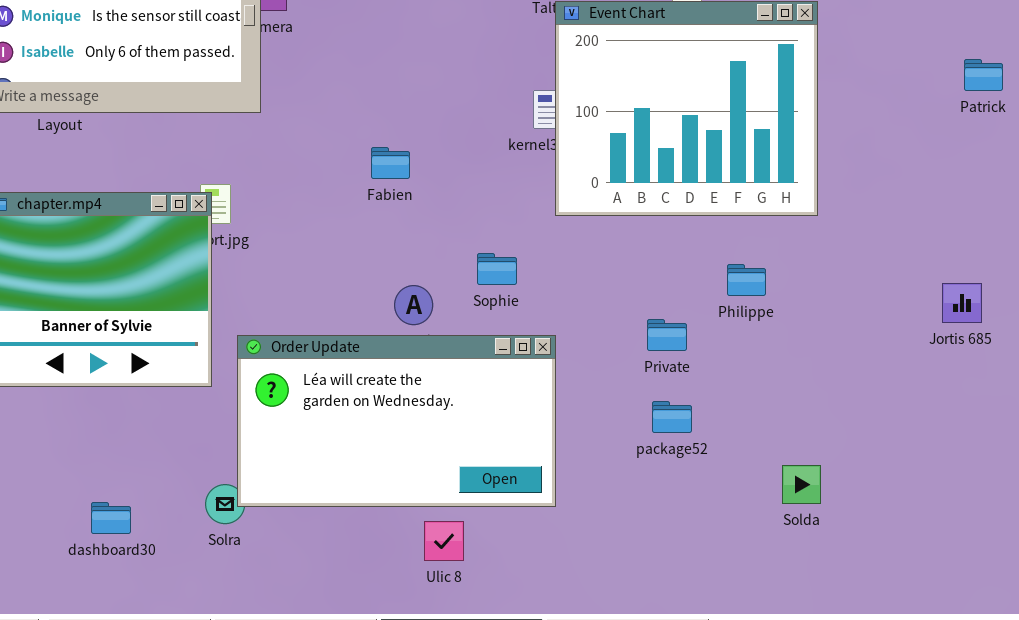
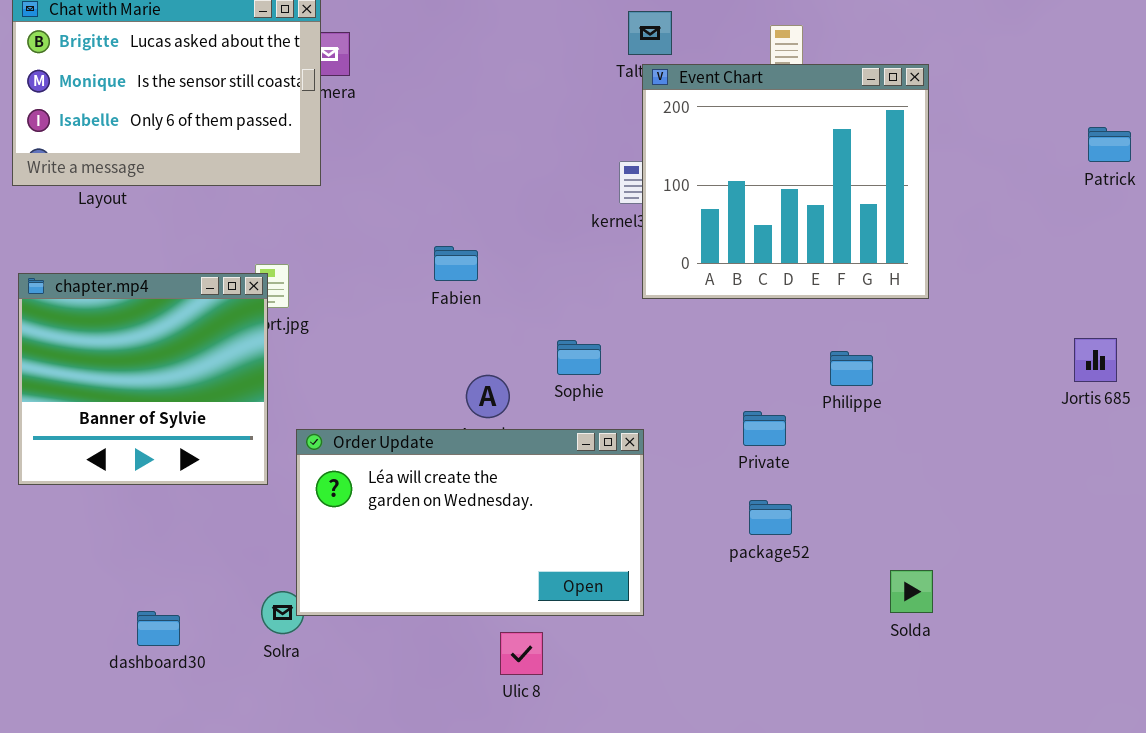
Fabien: [371,147,410,179] -> [434,246,478,281], moved
Jortis 685: [942,283,982,323] -> [1074,338,1117,382], moved

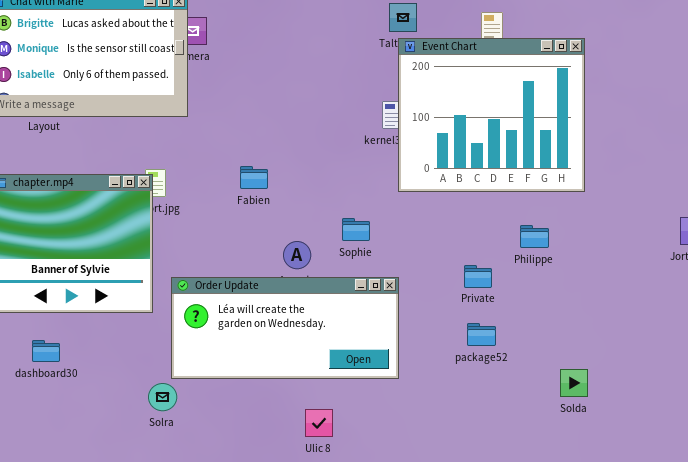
Fabien: [434,246,478,281] -> [240,166,268,189], moved
Order Update: [296,429,644,616] -> [171,277,399,379], resized
dashboard30: [137,611,180,646] -> [32,340,60,362], moved

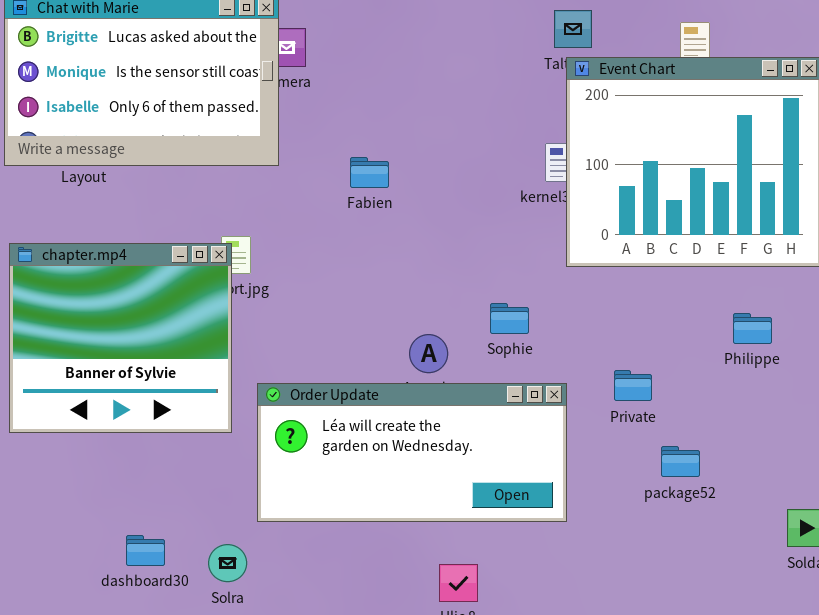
Fabien: [240,166,268,189] -> [350,157,389,188], moved
Private: [464,265,492,288] -> [614,370,652,401], moved
dashboard30: [32,340,60,362] -> [126,535,165,566], moved
Solra: [148,383,177,411] -> [208,544,247,582], moved

